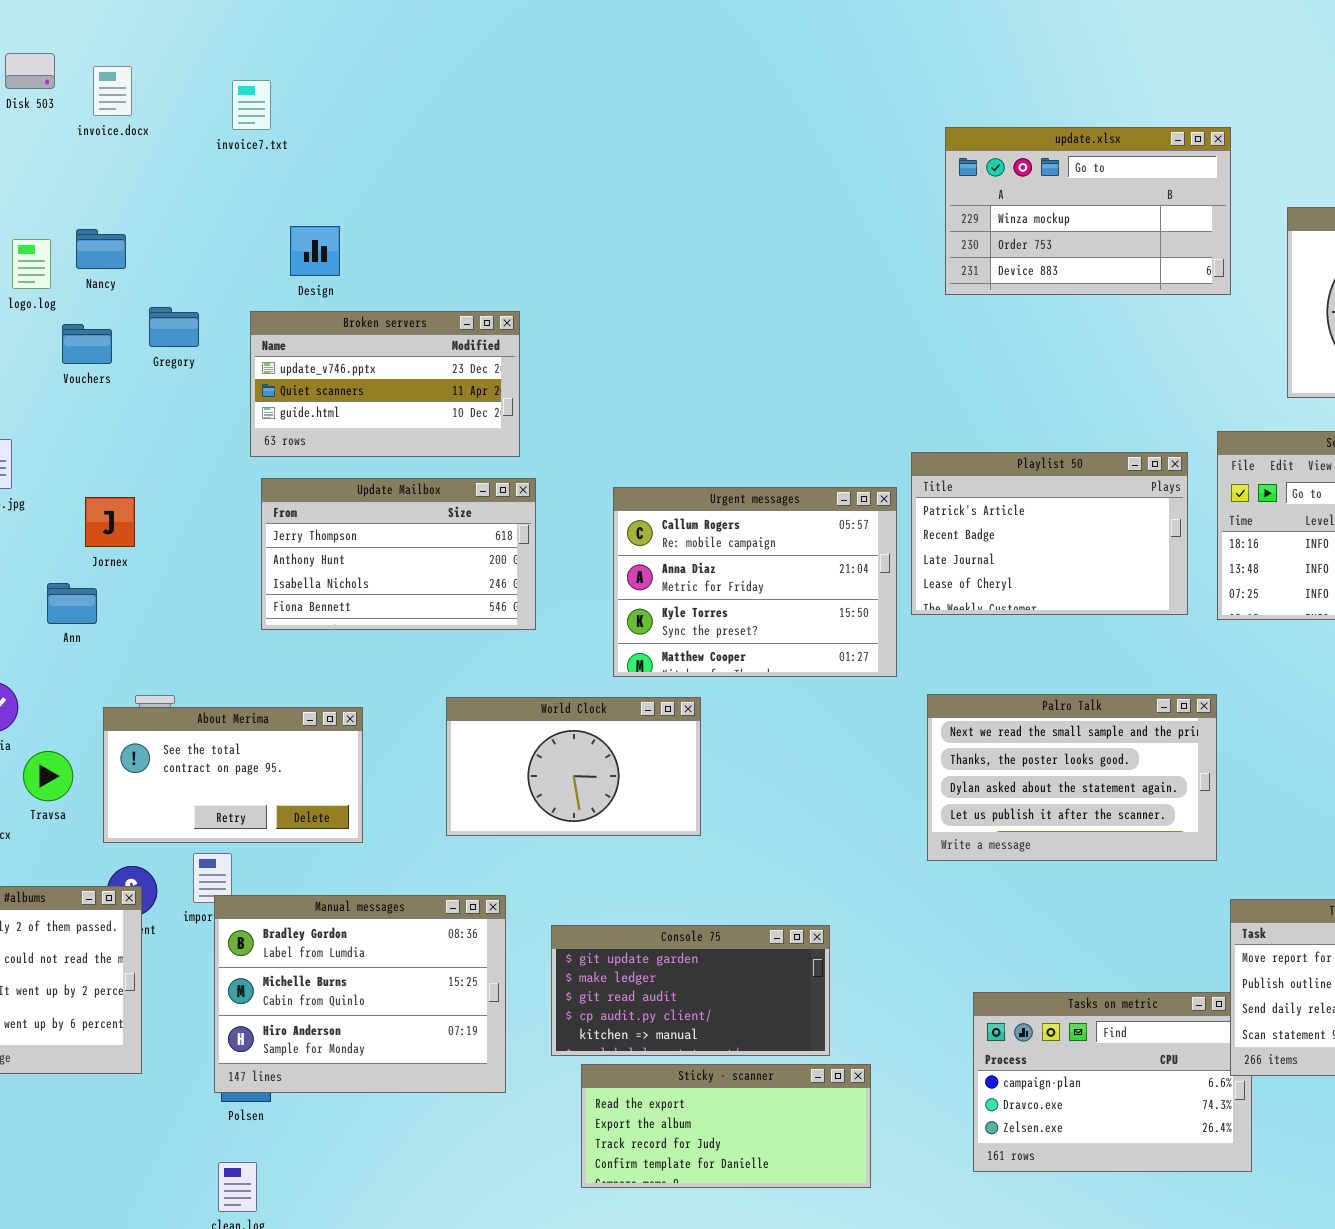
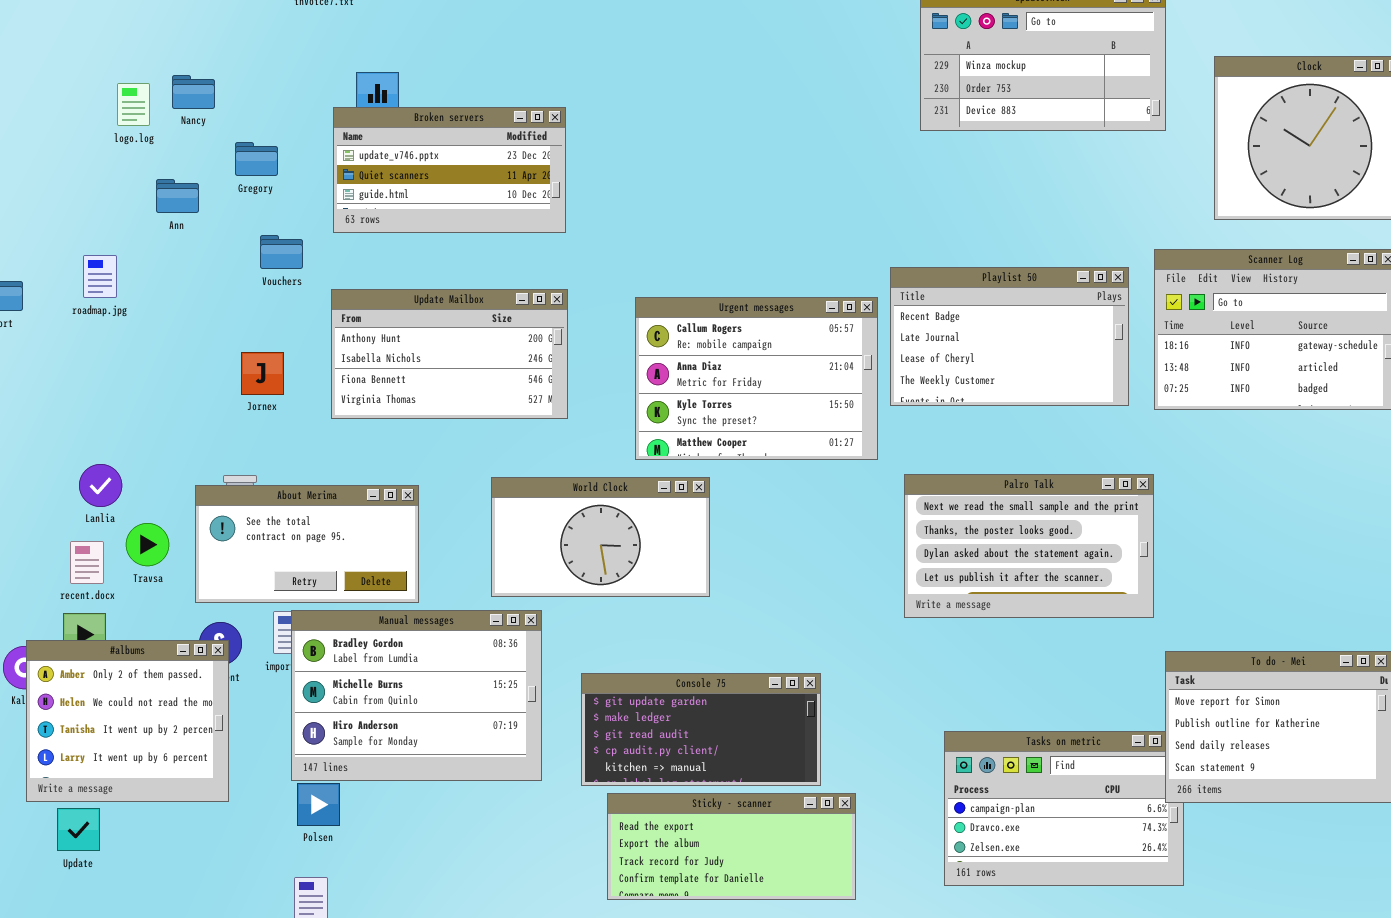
Broken servers: [250,311,520,457] -> [333,107,566,233], moved
Vouchers: [62,324,112,364] -> [260,235,303,269], moved
Playlist 50: [911,452,1188,615] -> [890,267,1129,406], scrolled down 1 row
Update Mailbox: [261,478,536,630] -> [331,289,568,419], scrolled down 1 row
Jornex: [85,497,135,547] -> [241,352,284,395], moved
Ann: [47,583,97,624] -> [156,179,199,213], moved
Manual messages: [214,895,506,1093] -> [291,610,542,781], moved

